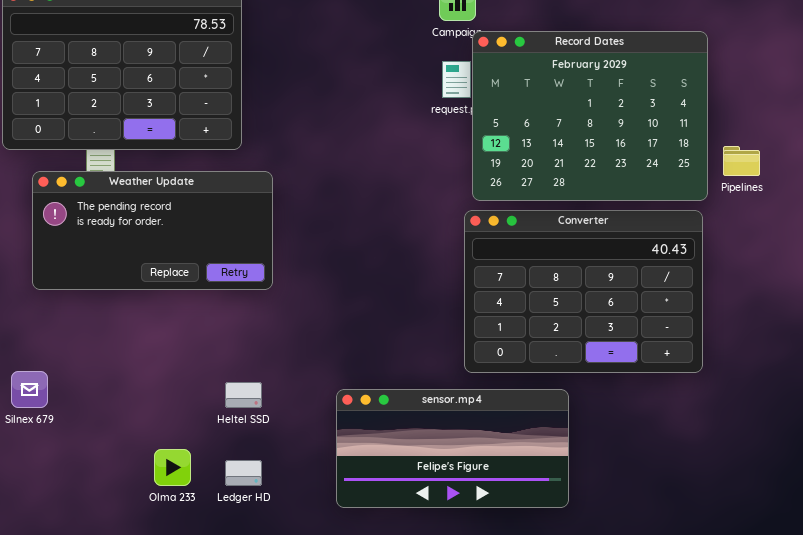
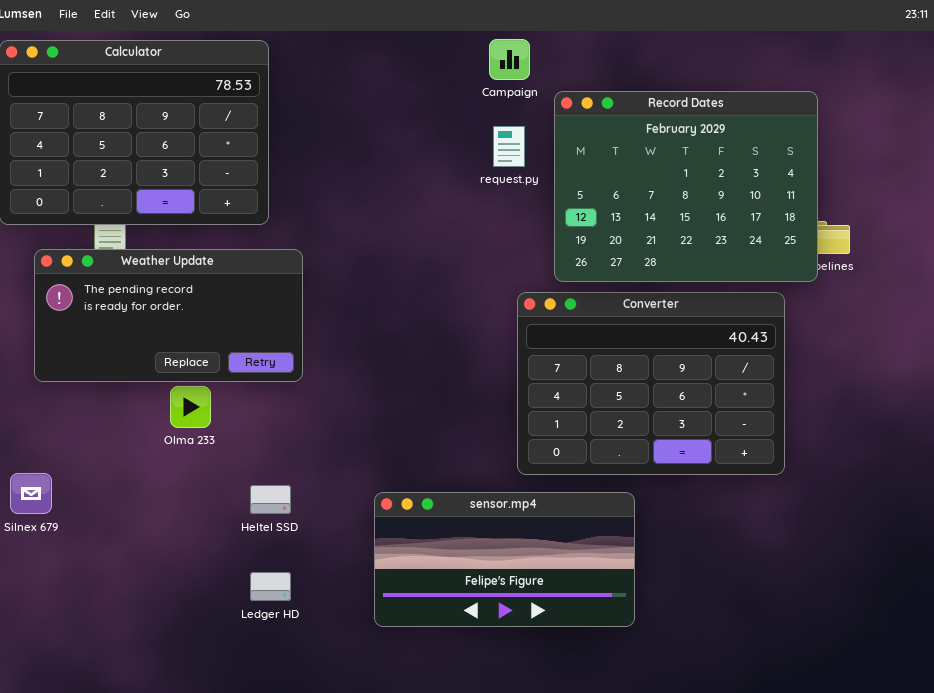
Record Dates: [472,31,708,201] -> [554,91,818,282], moved
Olma 233: [154,449,191,486] -> [170,386,211,428], moved

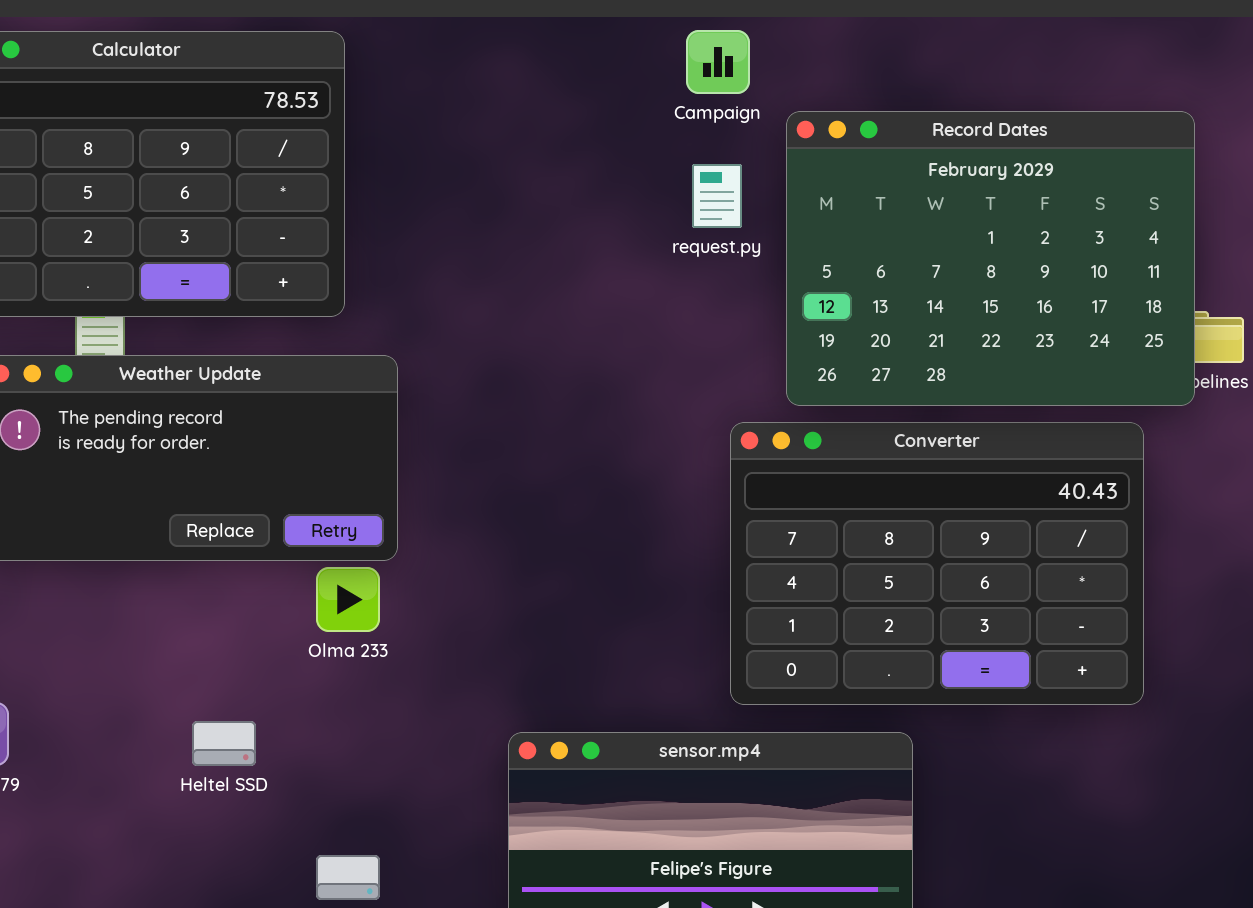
Olma 233: [170,386,211,428] -> [316,567,380,632], moved
Heltel SSD: [250,485,291,514] -> [192,721,256,766], moved

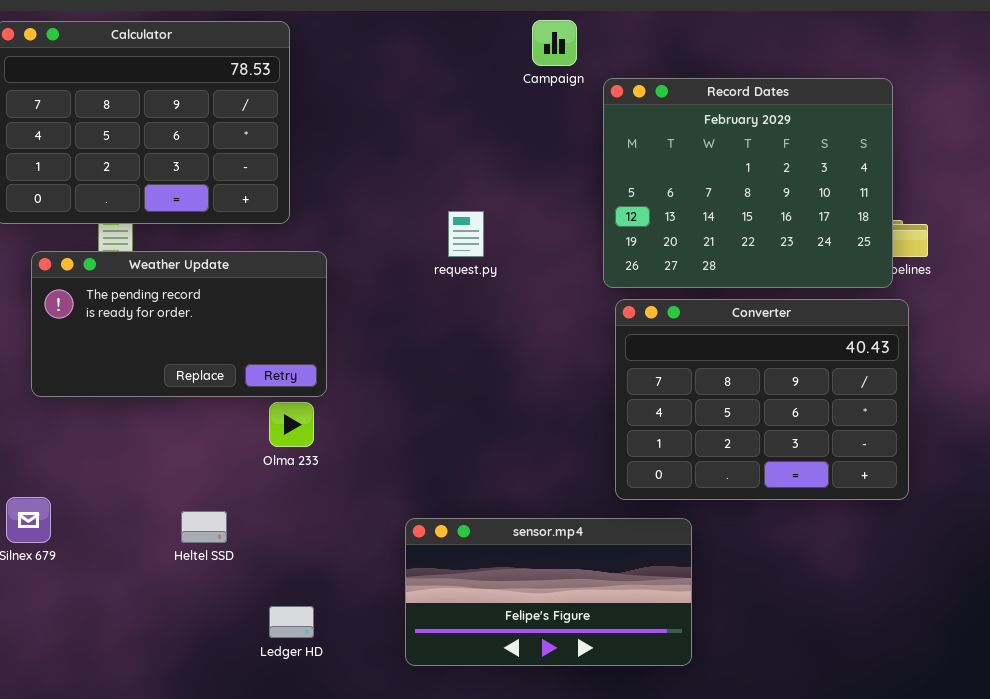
request.py: [692,164,742,228] -> [448,211,484,257], moved
Converter: [730,422,1144,705] -> [615,299,909,500], moved

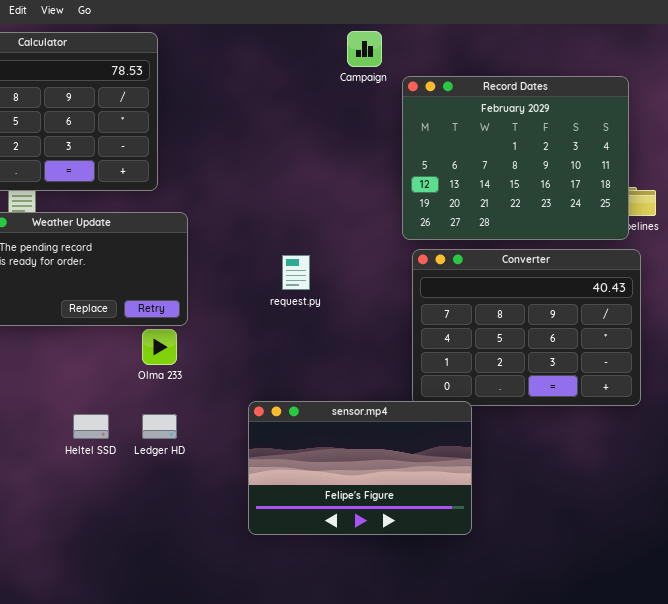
request.py: [448,211,484,257] -> [282,255,310,290], moved
sensor.mp4: [405,518,692,666] -> [248,401,472,535], resized
Ledger HD: [269,606,314,638] -> [142,414,177,439], moved

